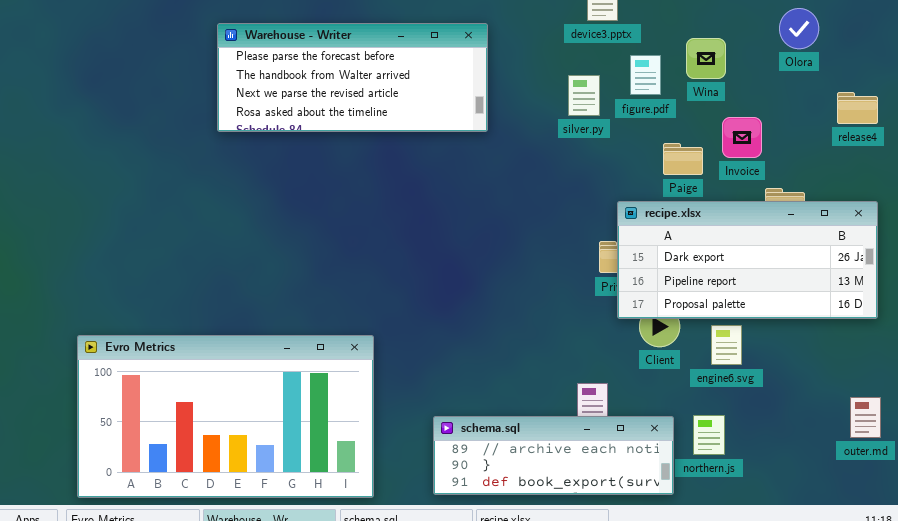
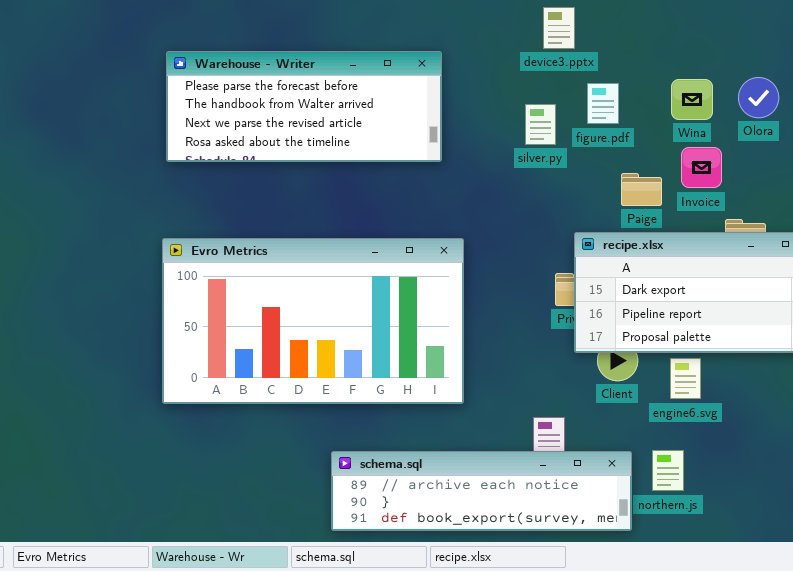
Olora: [779,8,819,49] -> [738,77,779,118], moved
Wina: [686,38,726,79] -> [671,79,713,120], moved
Evro Metrics: [77,335,374,498] -> [162,238,464,404], moved
schema.sql: [433,416,674,495] -> [331,451,632,531], resized

